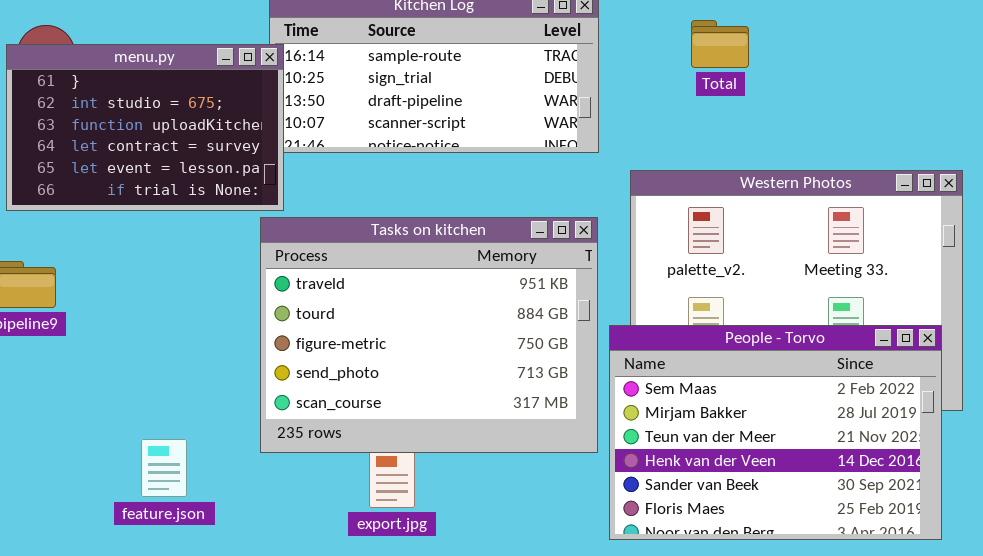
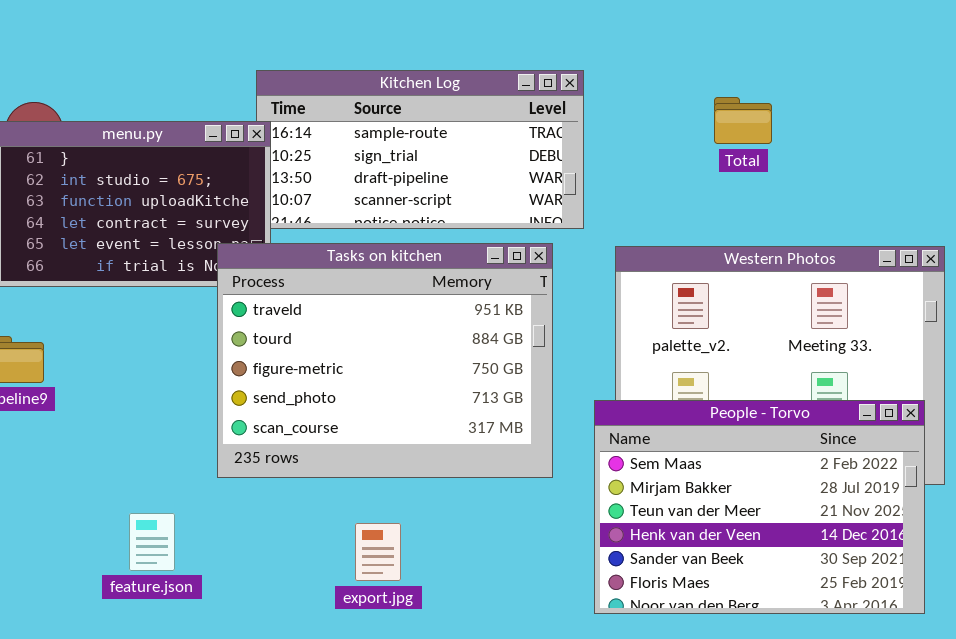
Total: [691,20,749,68] -> [714,97,772,144], moved
Tasks on kitchen: [260,217,598,453] -> [217,243,553,478], moved

